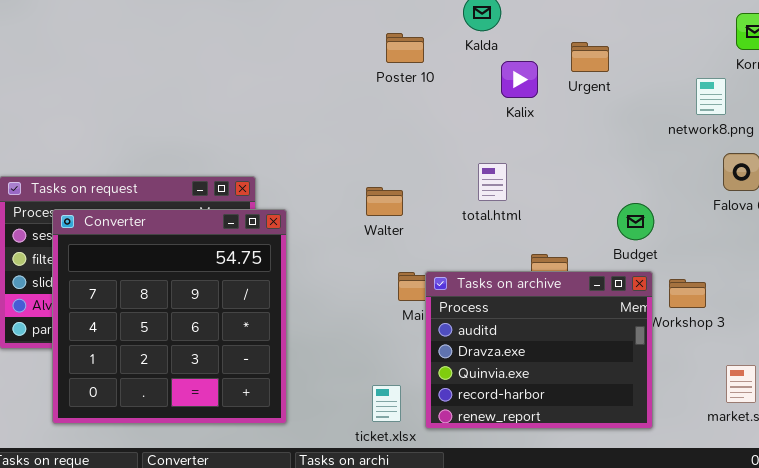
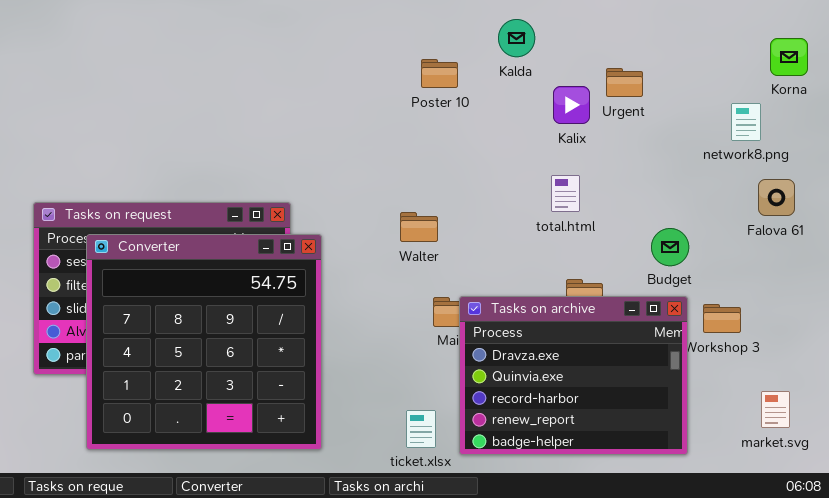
Kalix: [501,61,538,98] -> [553,86,590,124], moved
total.html: [478,163,507,201] -> [551,175,580,212], moved
Tasks on archive: [425,271,653,429] -> [459,296,688,455], scrolled down 1 row

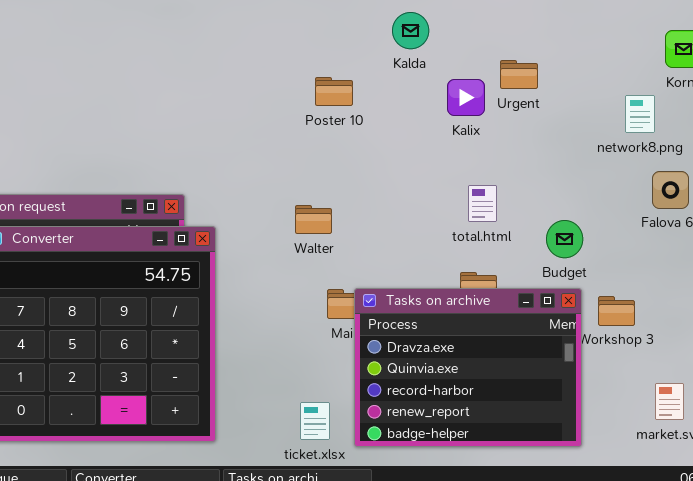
Poster 10: [421,59,458,88] -> [315,77,353,106], moved
total.html: [551,175,580,212] -> [468,185,497,222], moved

